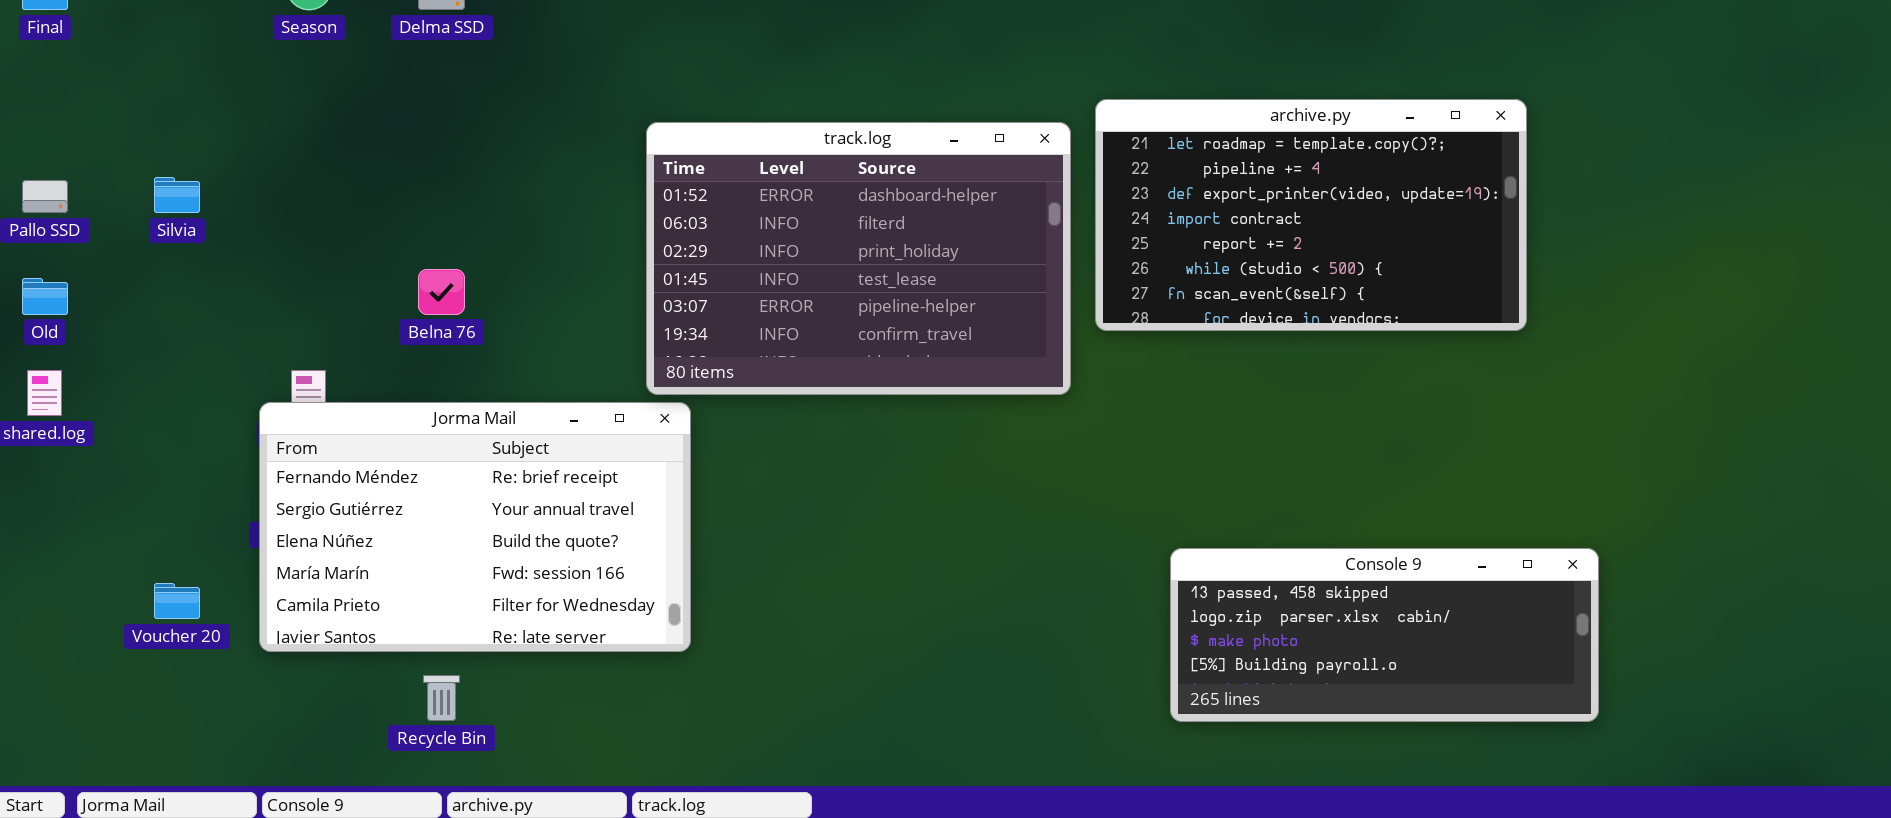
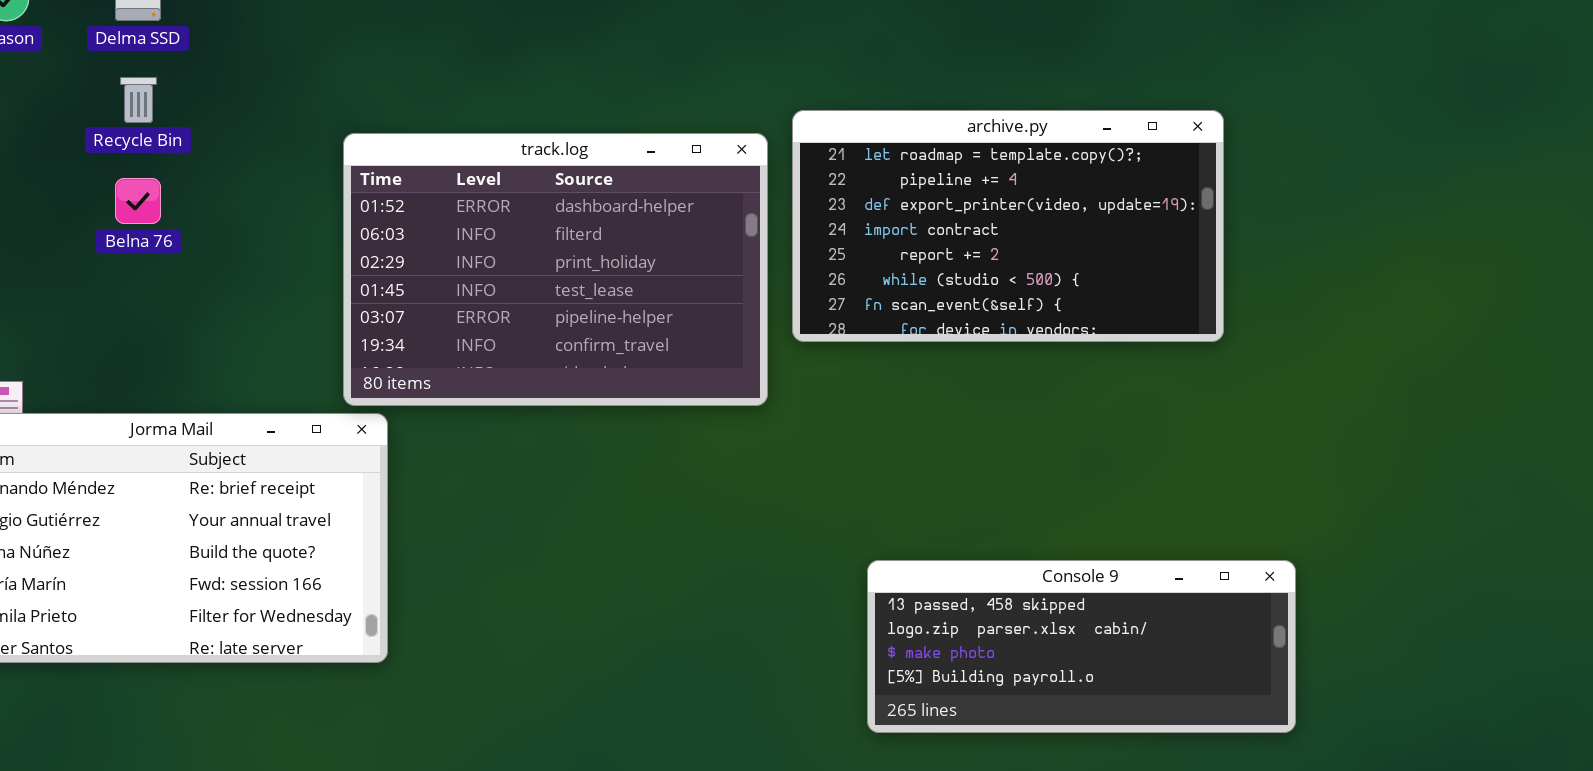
Belna 76: [418,269,465,315] -> [115,178,161,224], moved
Recycle Bin: [423,675,460,721] -> [120,77,157,123], moved

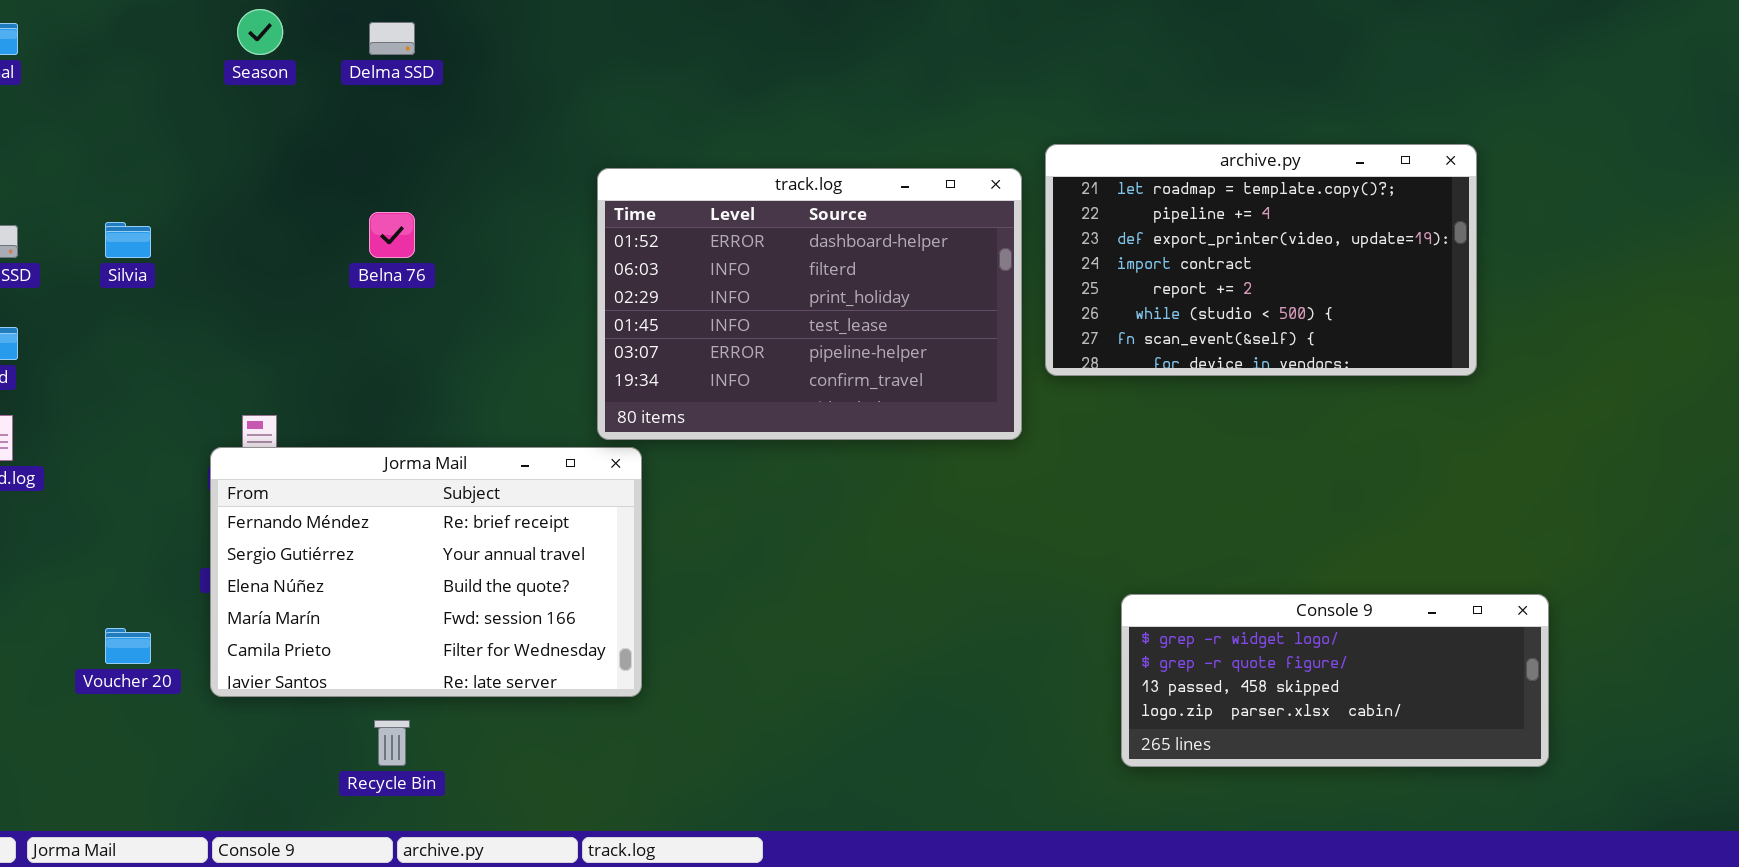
Recycle Bin: [120,77,157,123] -> [374,720,410,766], moved
Console 9: [867,560,1296,733] -> [1121,594,1549,767], scrolled up 2 rows

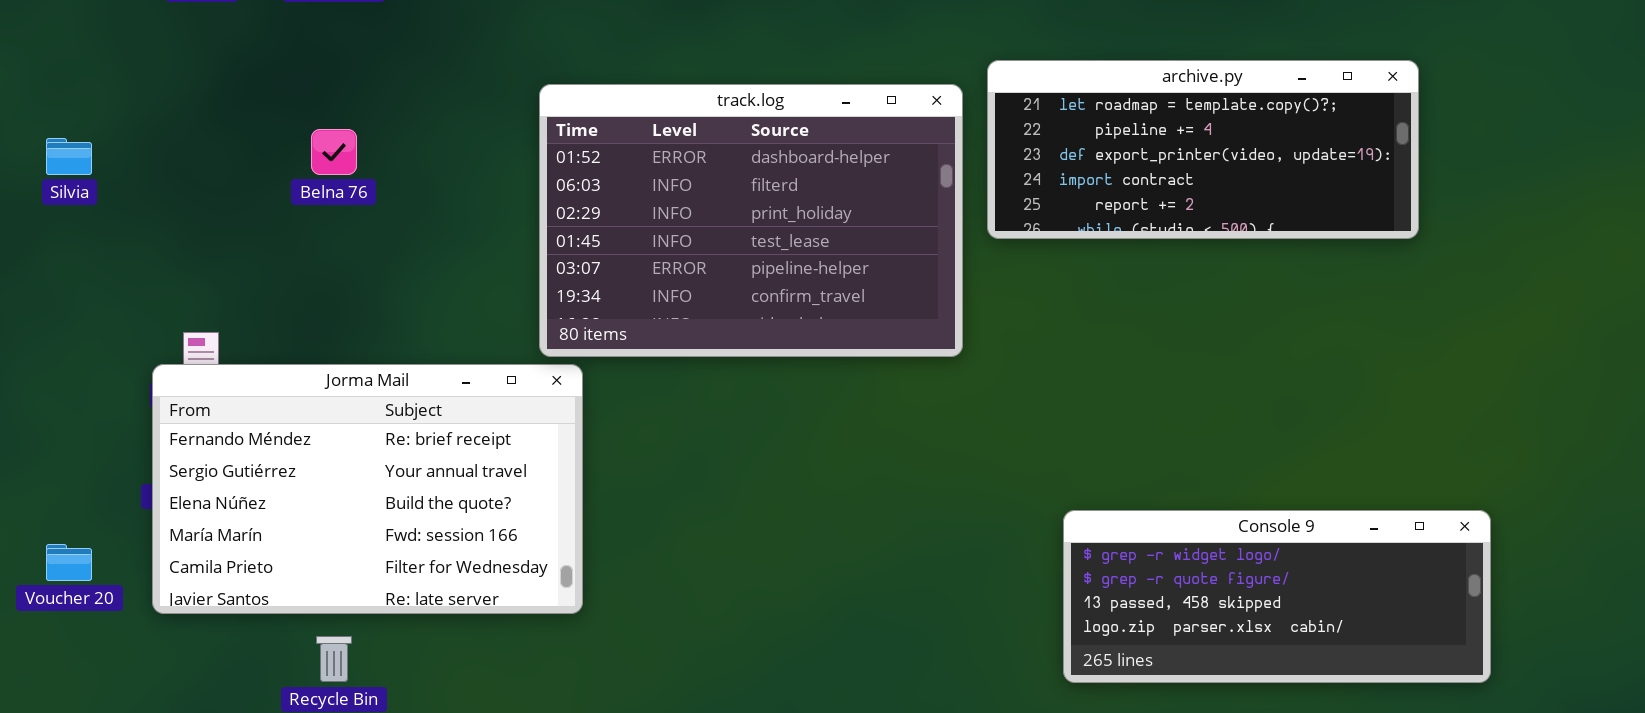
archive.py: [1045,144,1477,376] -> [987,60,1419,239], resized

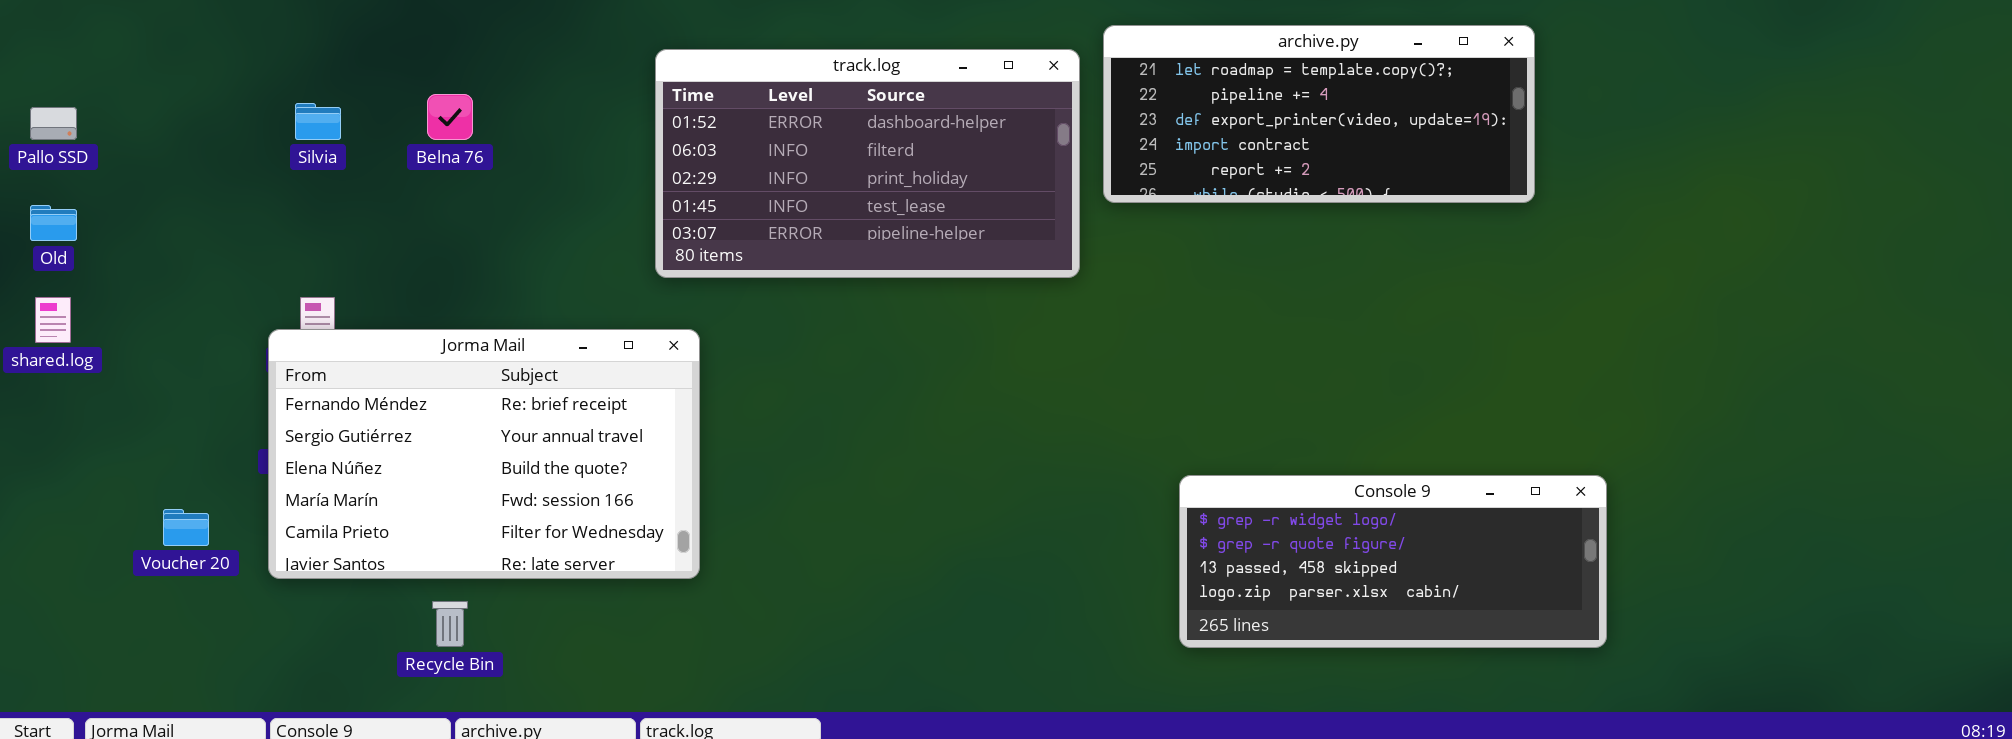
track.log: [539,84,963,357] -> [655,49,1080,278], resized
Silvia: [46,138,92,175] -> [295,103,341,140], moved

